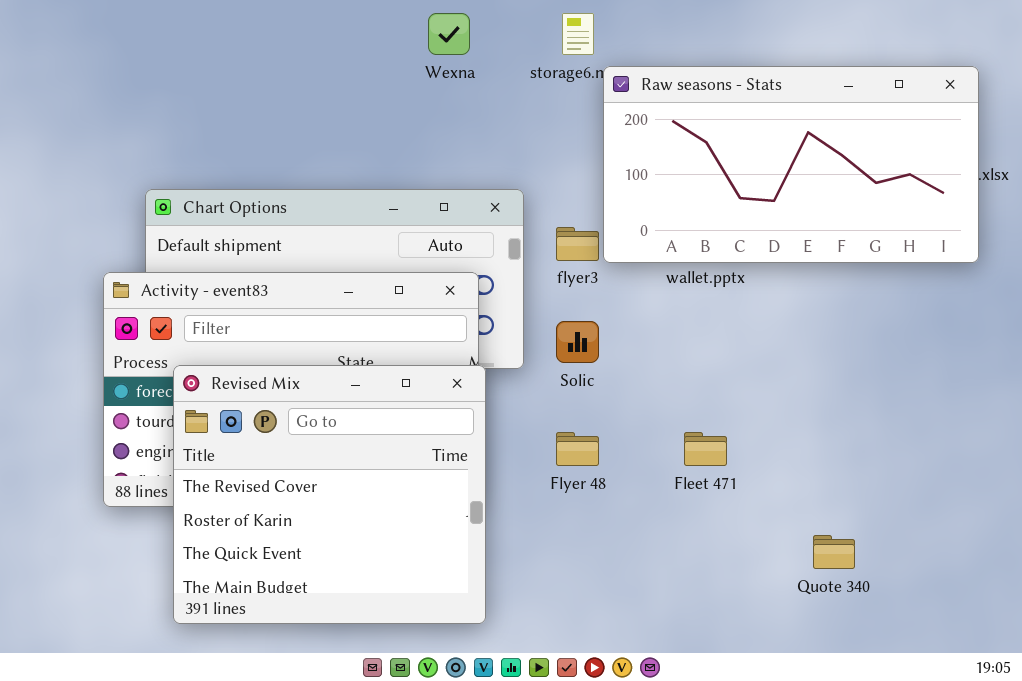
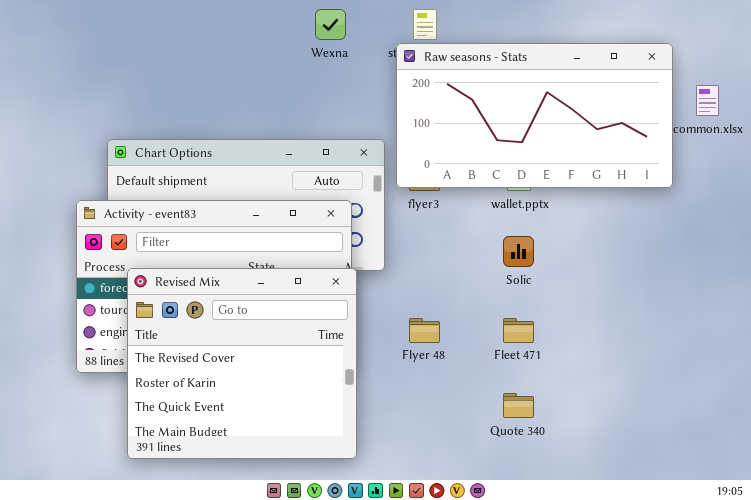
Raw seasons - Stats: [603,66,979,263] -> [396,43,673,188], moved
Solic: [556,321,599,363] -> [503,236,534,267], moved
Quote 340: [813,535,855,569] -> [503,393,534,418], moved

